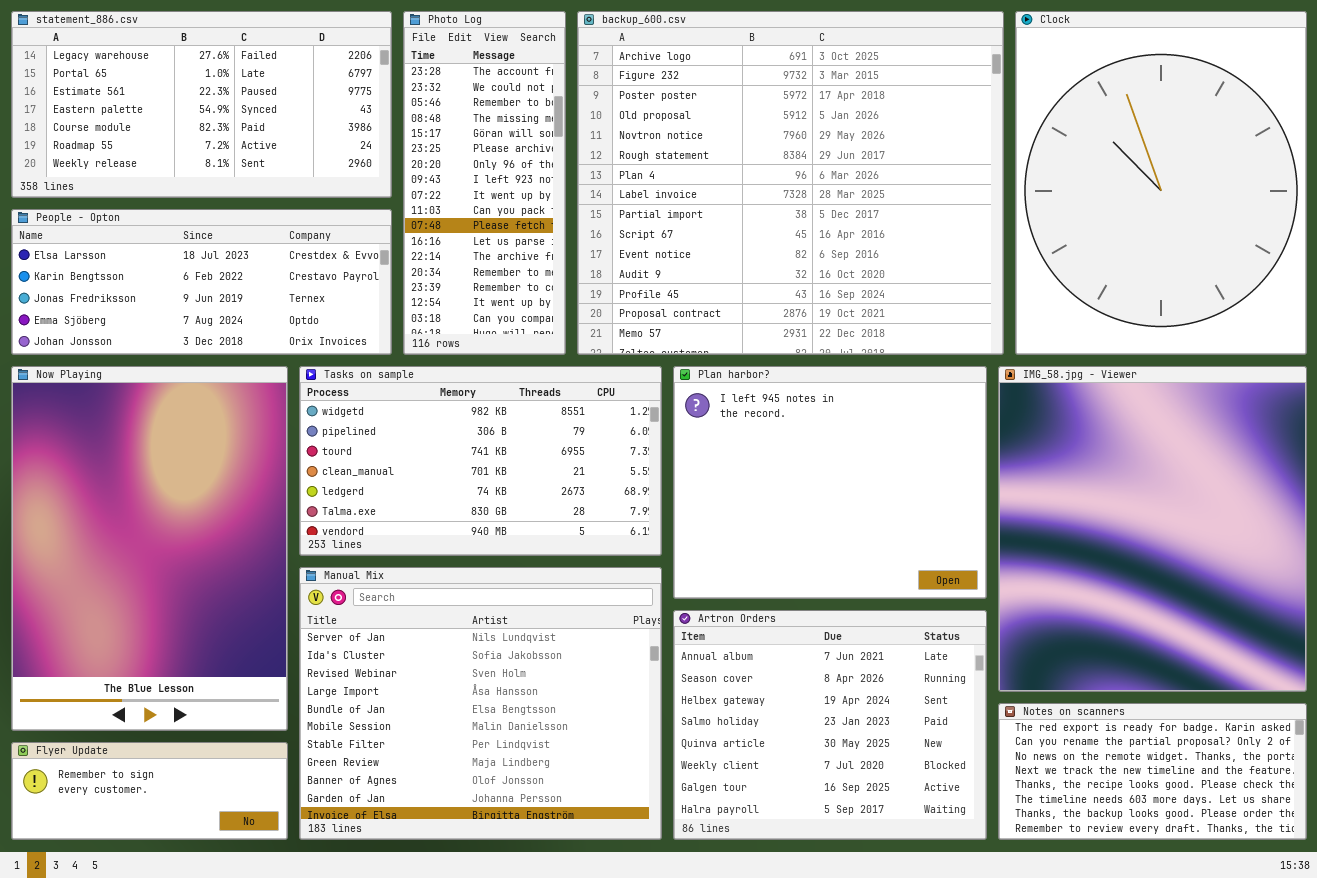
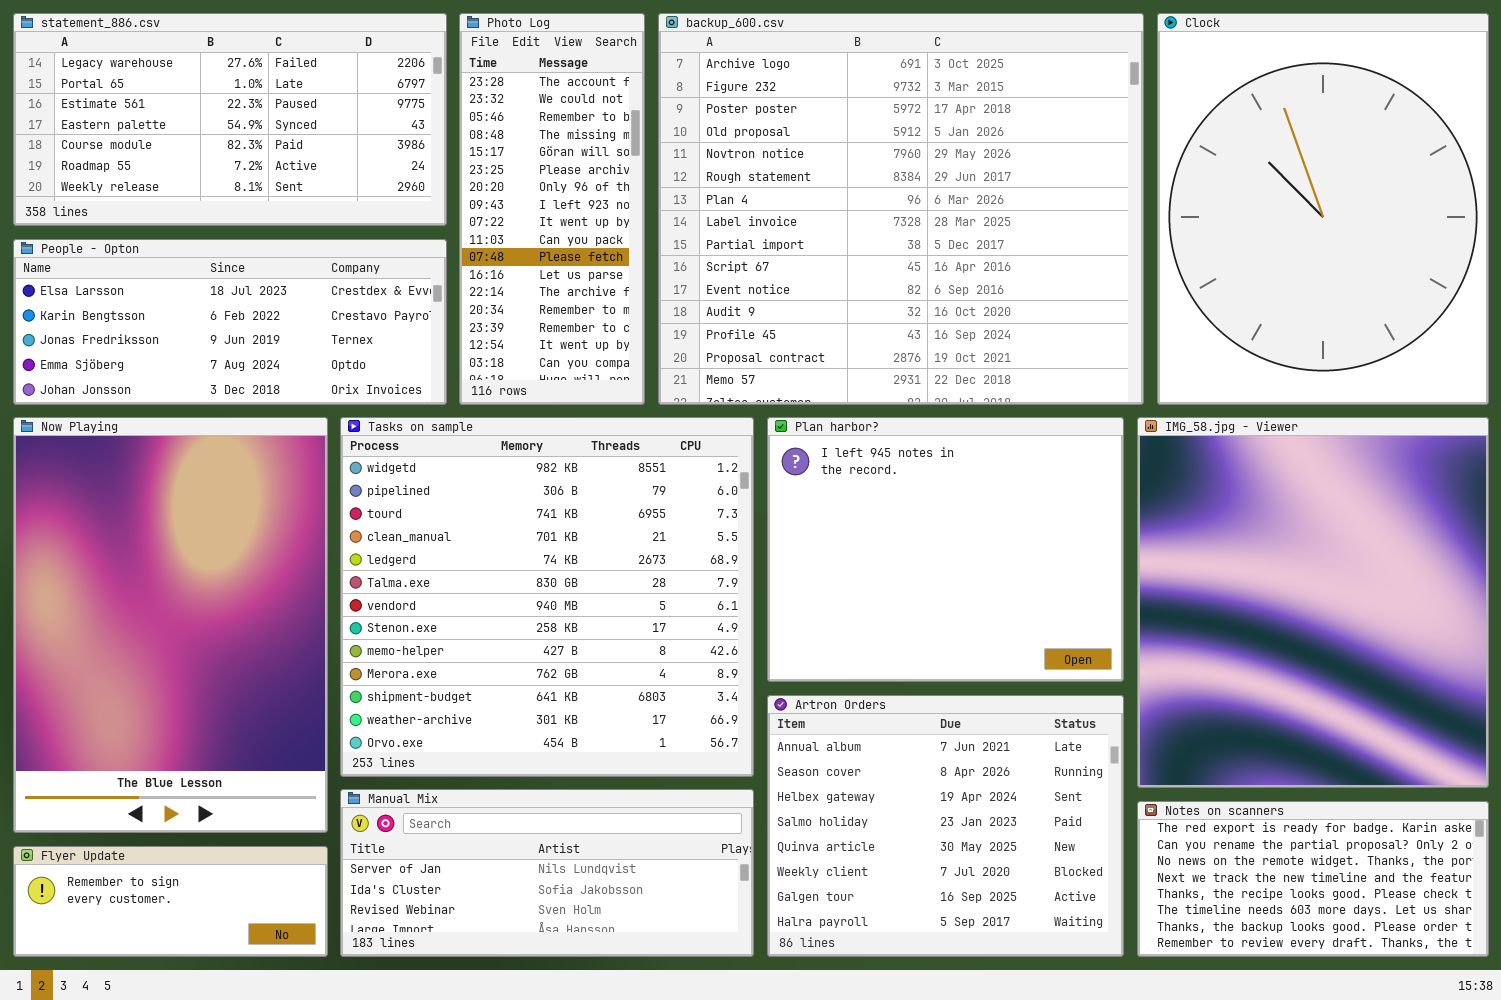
Tasks on sample: [299,366,662,556] -> [340,417,754,777], resized
Manual Mix: [299,567,662,840] -> [340,789,754,957], resized

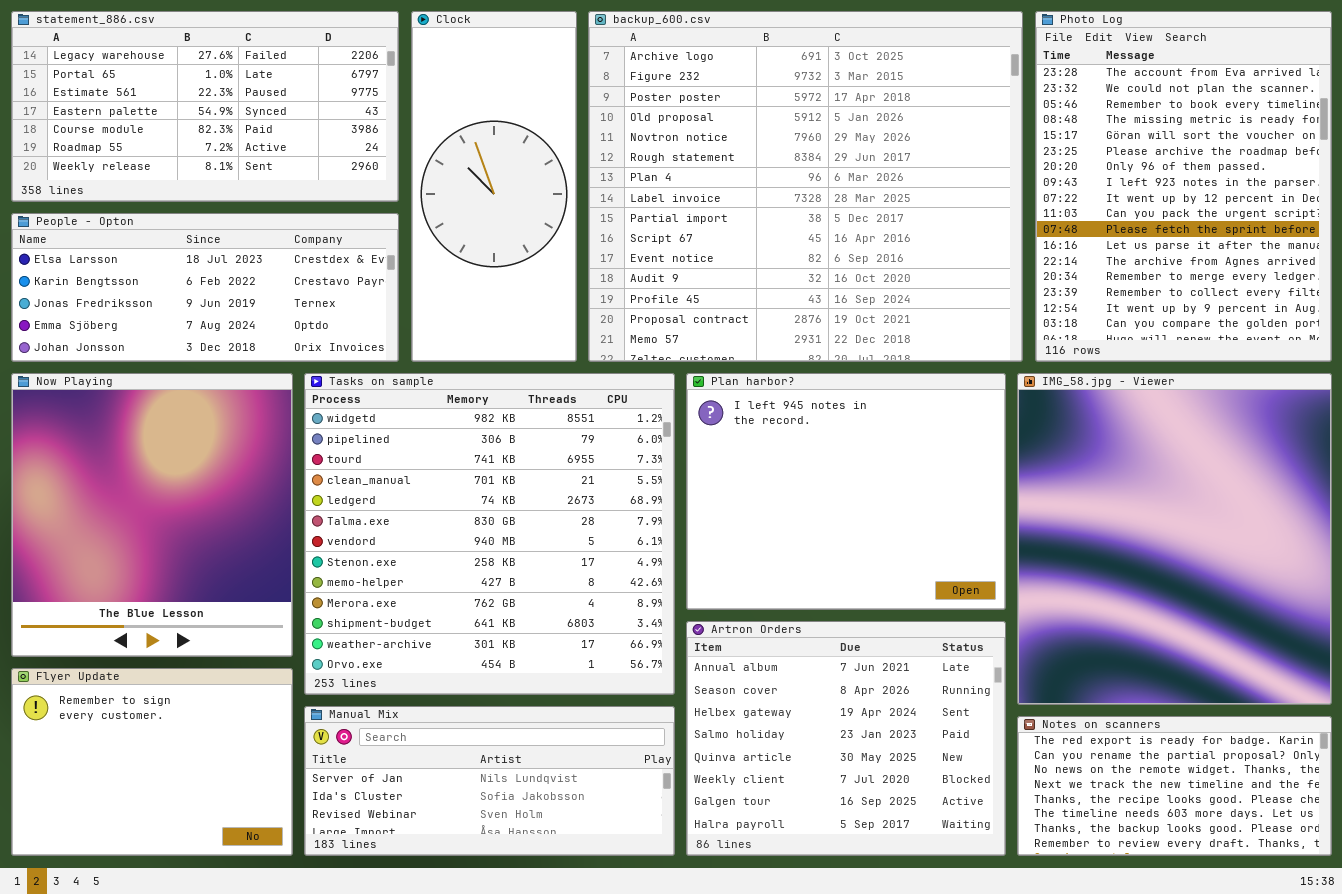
Photo Log: [459,13,645,405] -> [1035,11,1332,362], moved, resized
Clock: [1157,13,1489,405] -> [411,11,577,362], moved, resized
Now Playing: [13,417,328,833] -> [11,373,293,657], resized
Flyer Update: [13,846,328,957] -> [11,668,293,856], resized

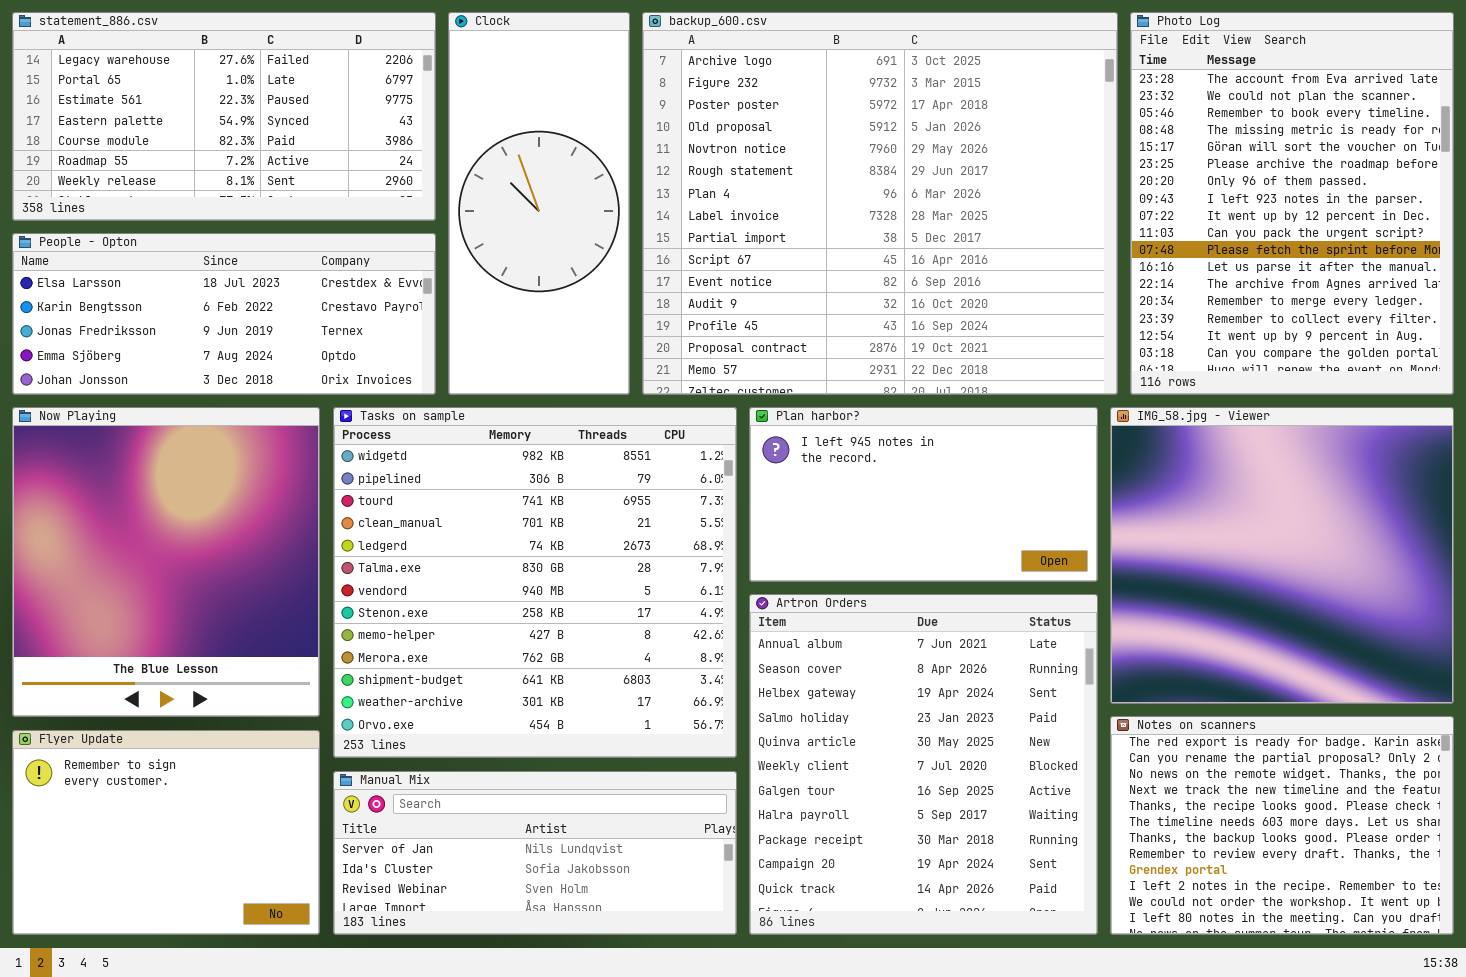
Plan harbor?: [686,373,1006,610] -> [749,407,1098,582], resized
IMG_58.jpg - Viewer: [1017,373,1332,705] -> [1110,407,1454,704], resized
Artron Orders: [686,621,1006,856] -> [749,594,1098,935], resized
Notes on scanners: [1017,716,1332,856] -> [1110,716,1454,935], resized

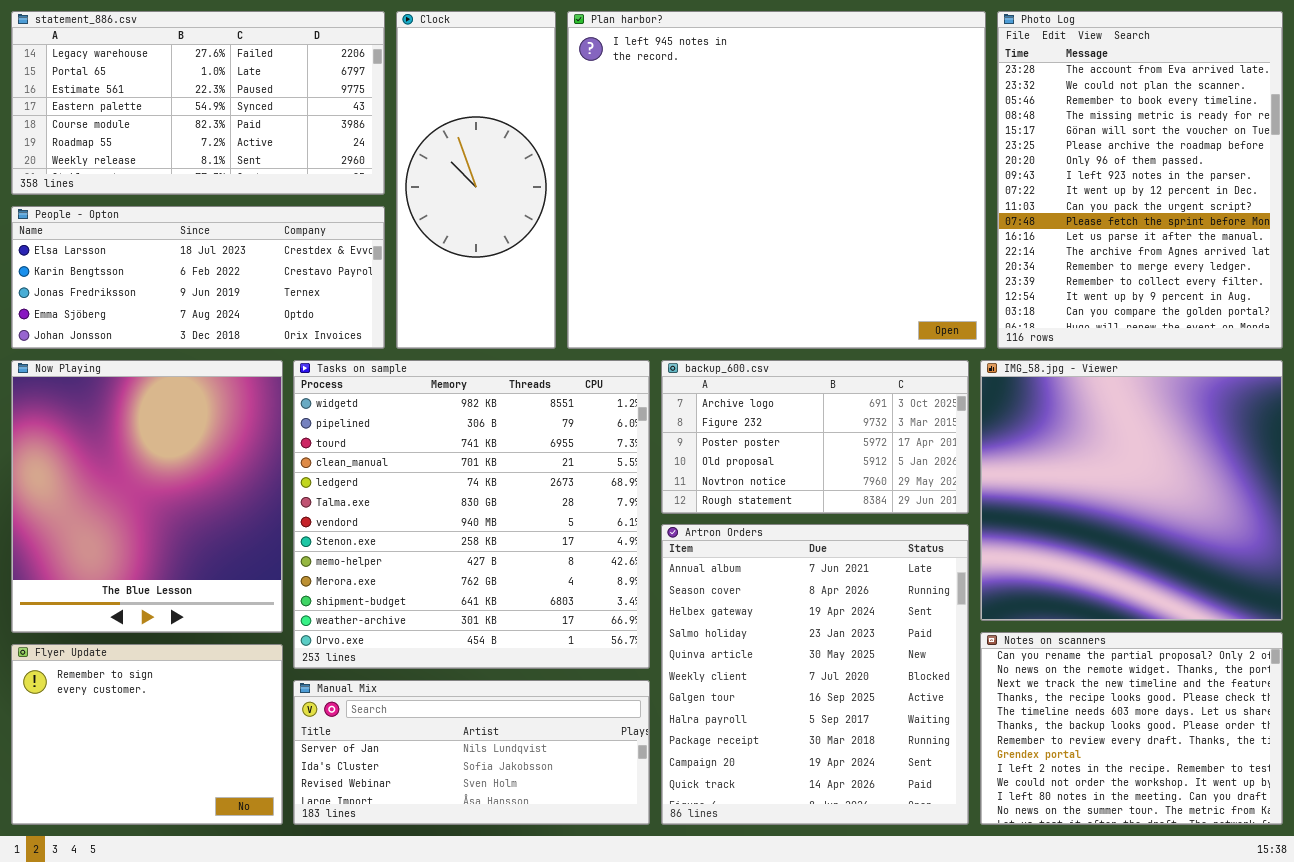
backup_600.csv: [642,12,1118,395] -> [661,360,969,514], moved, resized
Plan harbor?: [749,407,1098,582] -> [567,11,986,349], moved, resized
Notes on scanners: [1110,716,1454,935] -> [980,632,1283,825], scrolled down 1 row

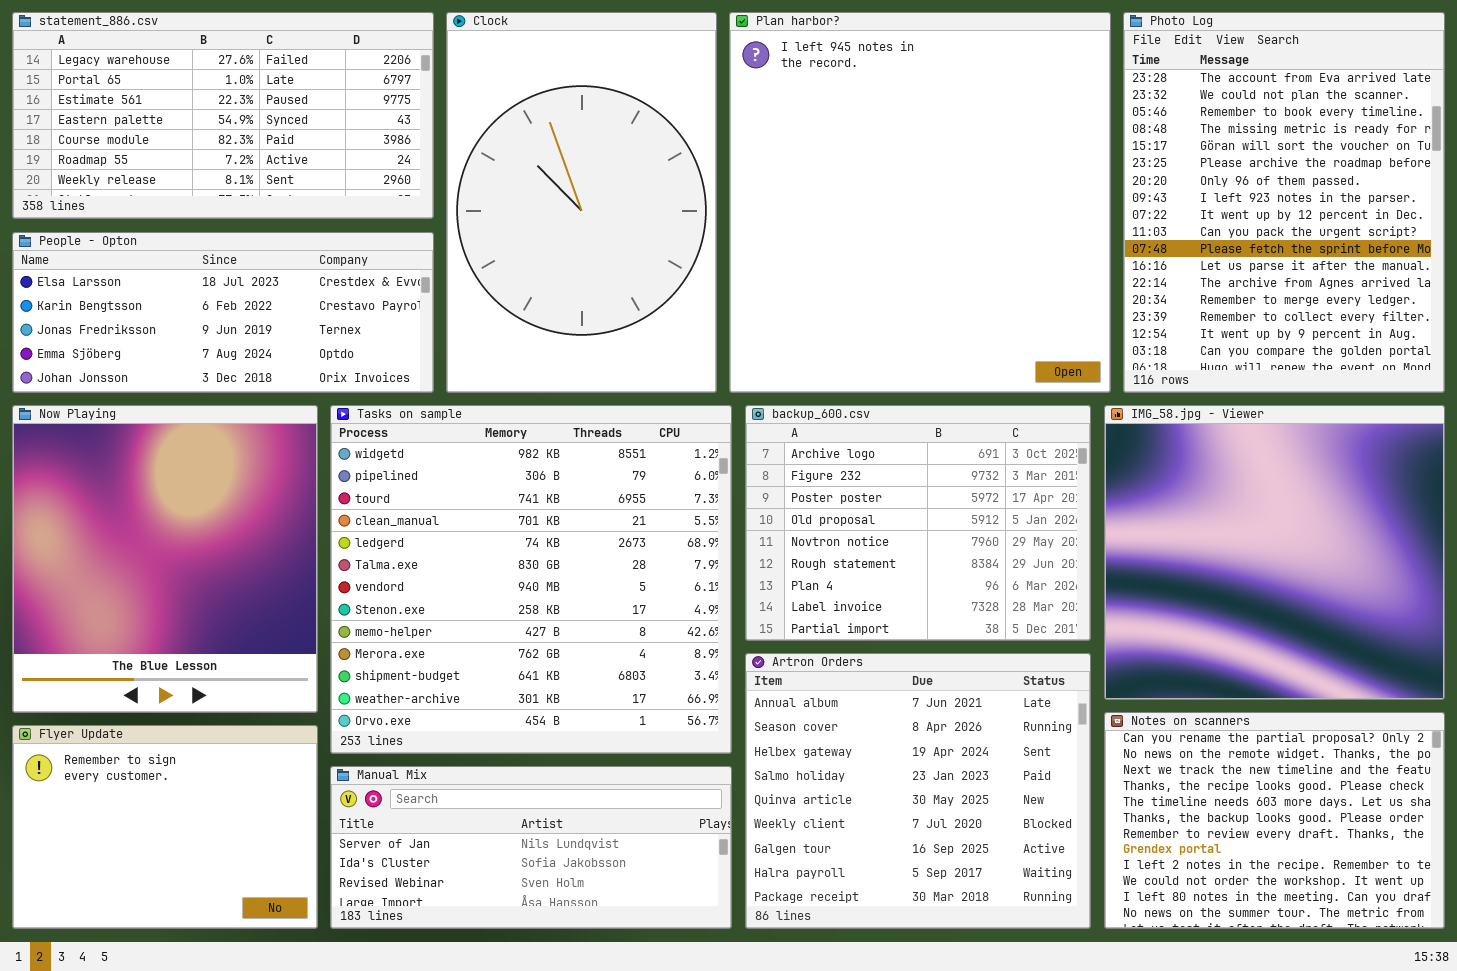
Clock: [396,11,556,349] -> [446,12,717,393], resized
Plan harbor?: [567,11,986,349] -> [729,12,1111,393], resized
backup_600.csv: [661,360,969,514] -> [745,405,1091,641], resized
Artron Orders: [661,524,969,825] -> [745,653,1091,929], resized

